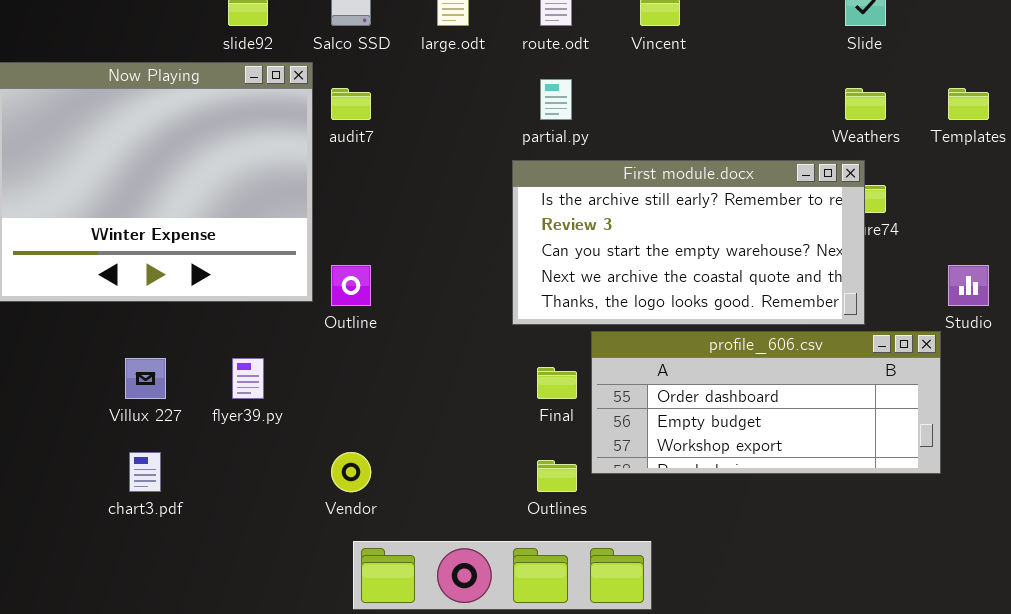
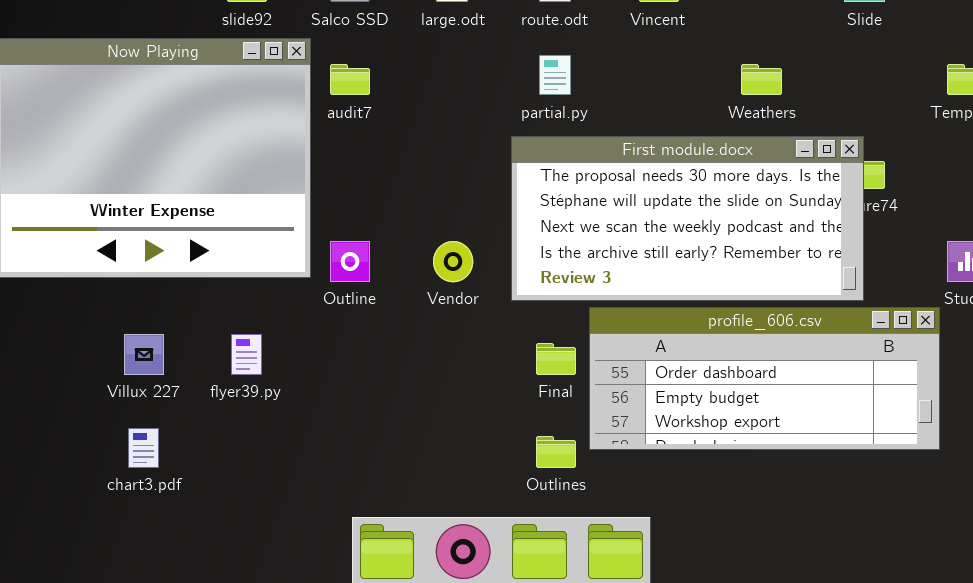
Weathers: [845,88,886,120] -> [741,64,782,95], moved
First module.docx: [512,160,865,325] -> [511,136,864,301], scrolled up 3 rows
Vendor: [331,452,371,492] -> [433,241,473,282], moved

